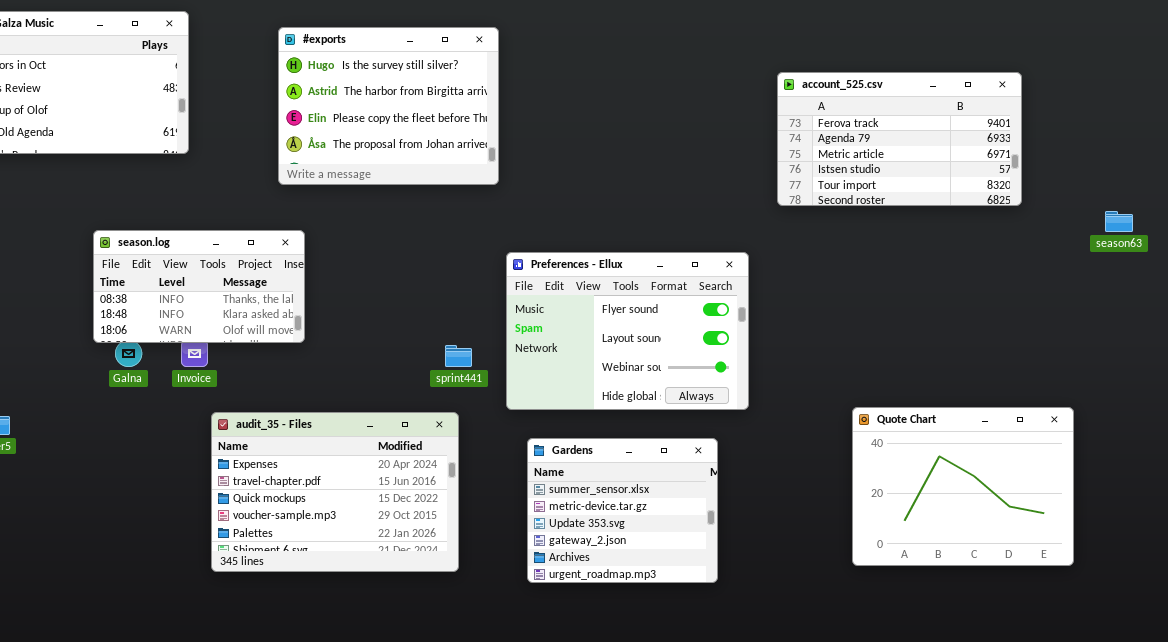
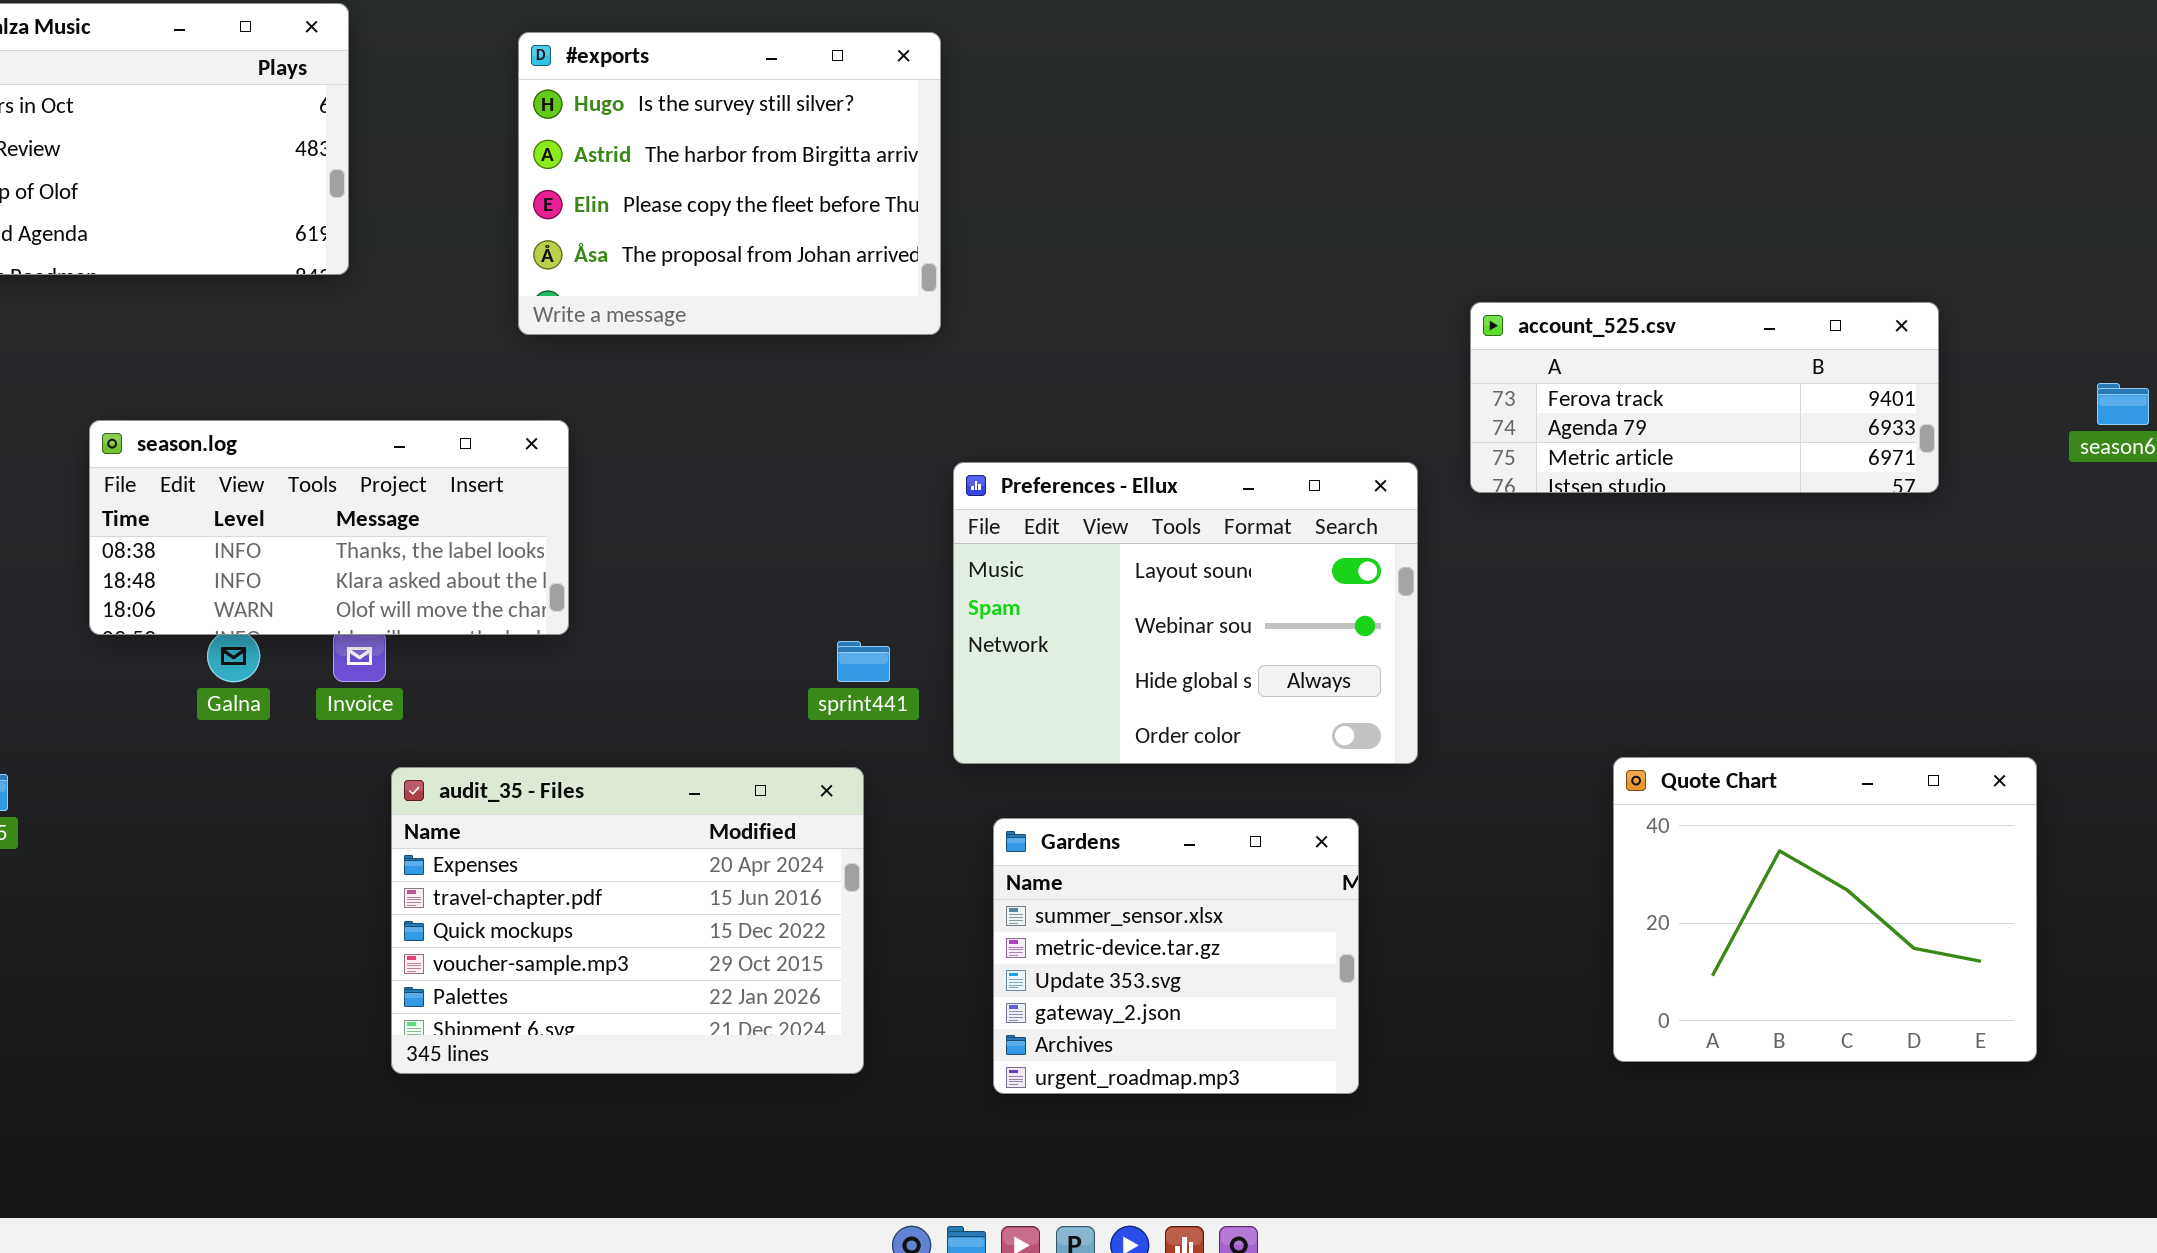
account_525.csv: [777,72,1022,206] -> [1470,302,1939,493], moved, resized
season.log: [93,230,305,343] -> [89,420,569,635], resized
Preferences - Ellux: [506,252,749,410] -> [953,462,1418,764], scrolled down 1 row

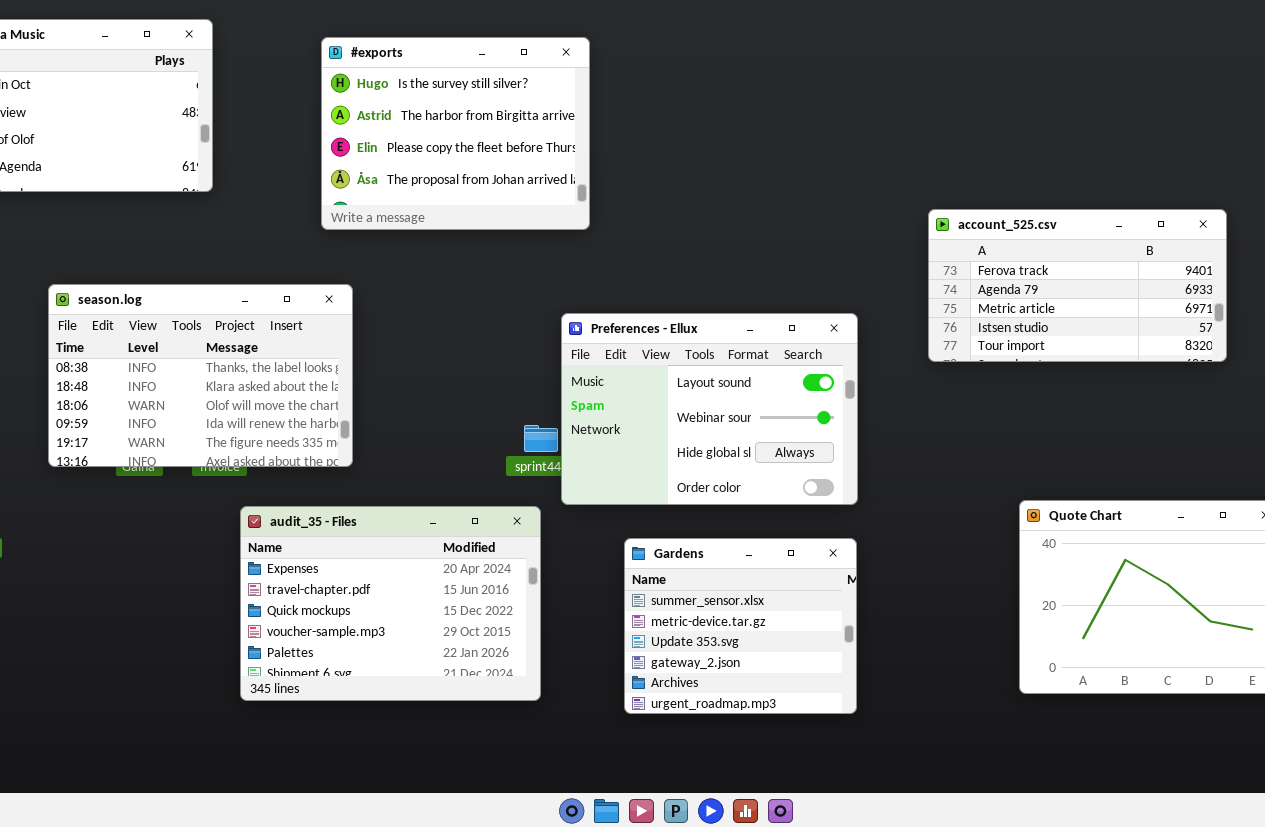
account_525.csv: [1470,302,1939,493] -> [928,209,1227,362], resized
season.log: [89,420,569,635] -> [48,284,353,467], resized
Preferences - Ellux: [953,462,1418,764] -> [561,313,858,505], moved

